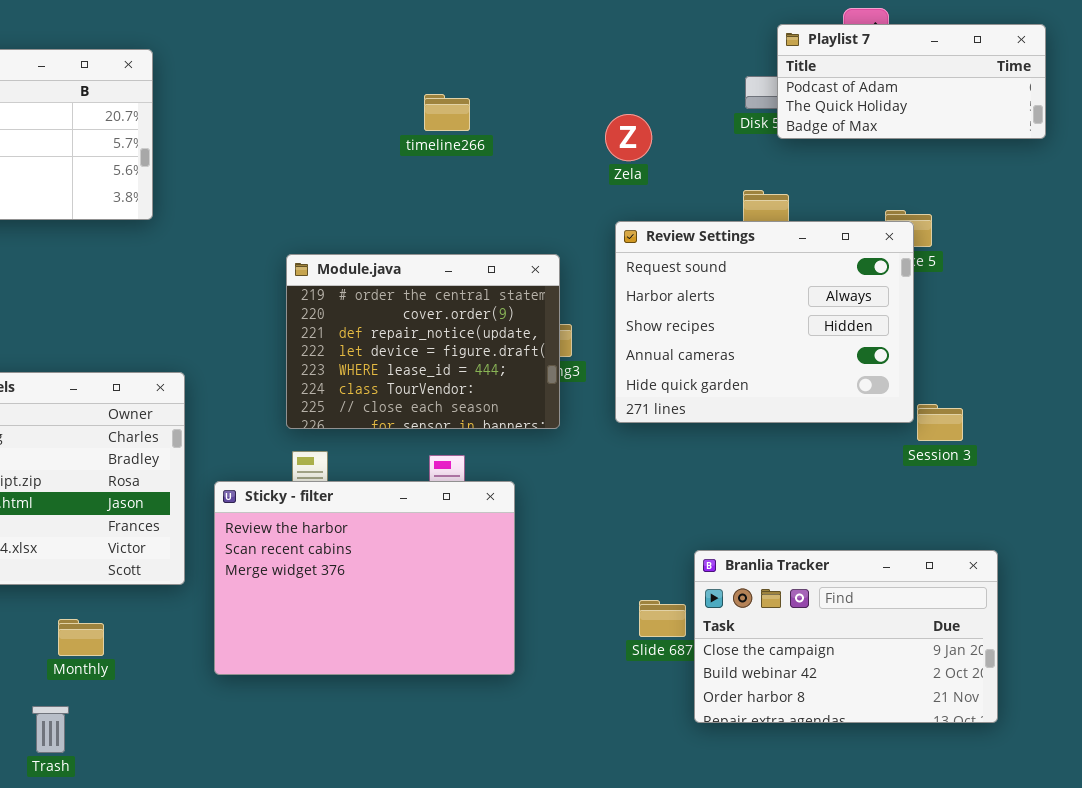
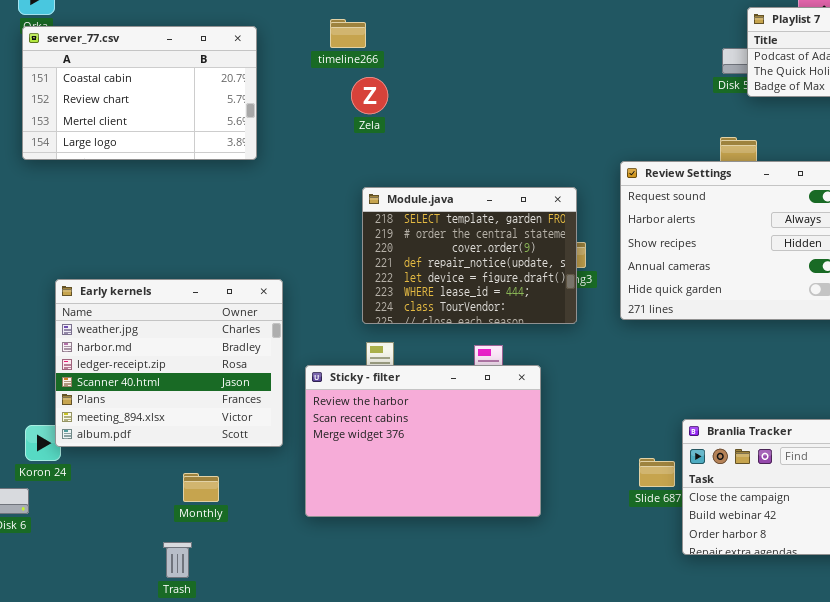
timeline266: [424,94,470,131] -> [330,19,366,48], moved
Zela: [605,114,652,161] -> [351,77,388,114], moved
Module.java: [286,254,560,429] -> [362,187,577,324], scrolled up 1 row

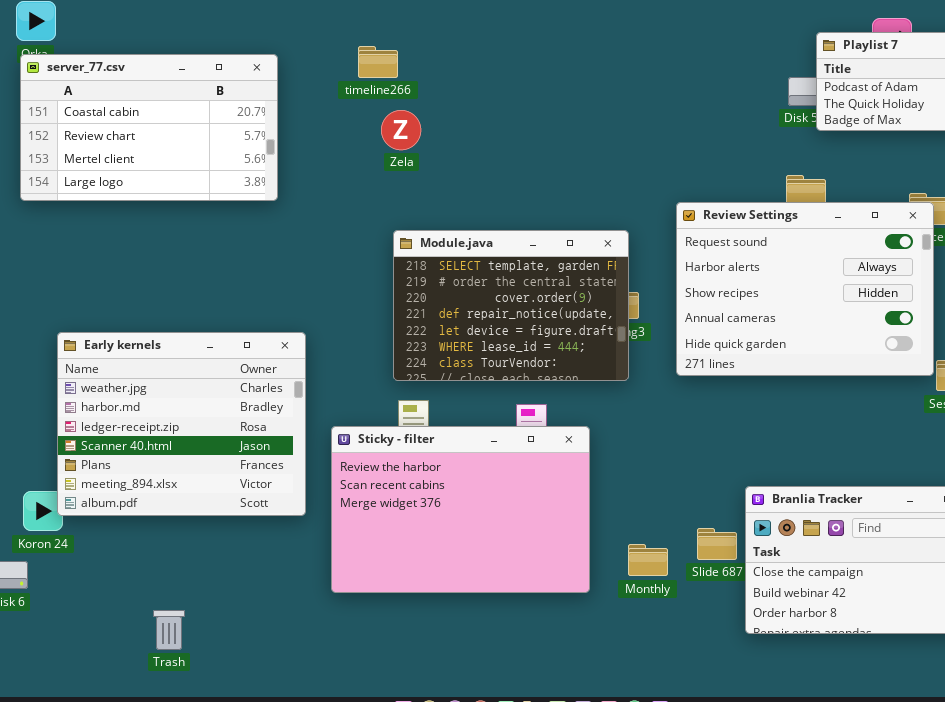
Monthly: [183,473,219,502] -> [628,544,668,576], moved
Trash: [163,542,192,578] -> [153,610,185,650], moved

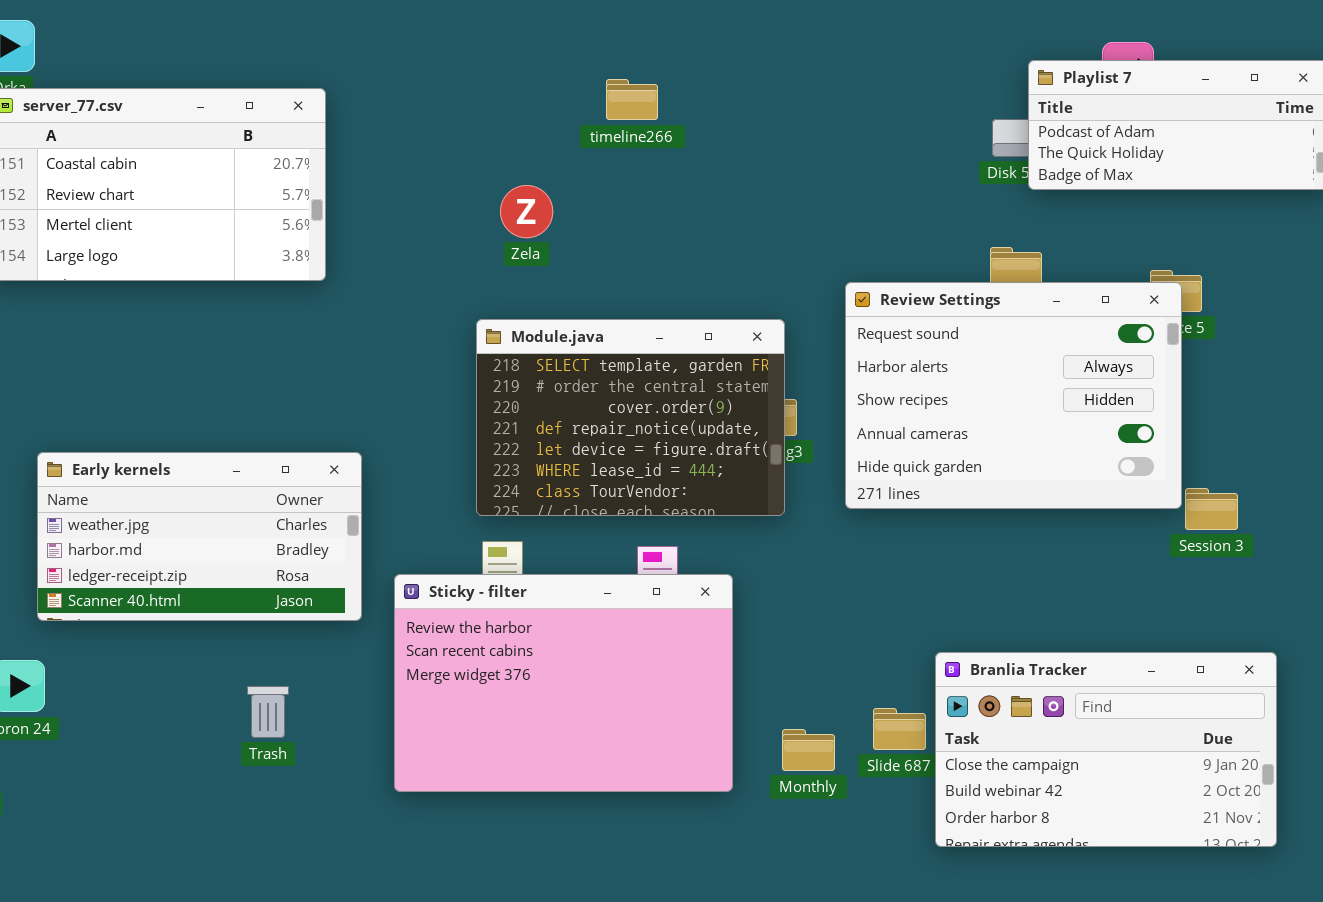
timeline266: [358,46,398,78] -> [606,79,658,120], moved
Zela: [381,110,421,150] -> [500,185,553,238], moved
Early kernels: [57,332,306,516] -> [37,452,362,621], resized
Trash: [153,610,185,650] -> [247,686,289,738], moved

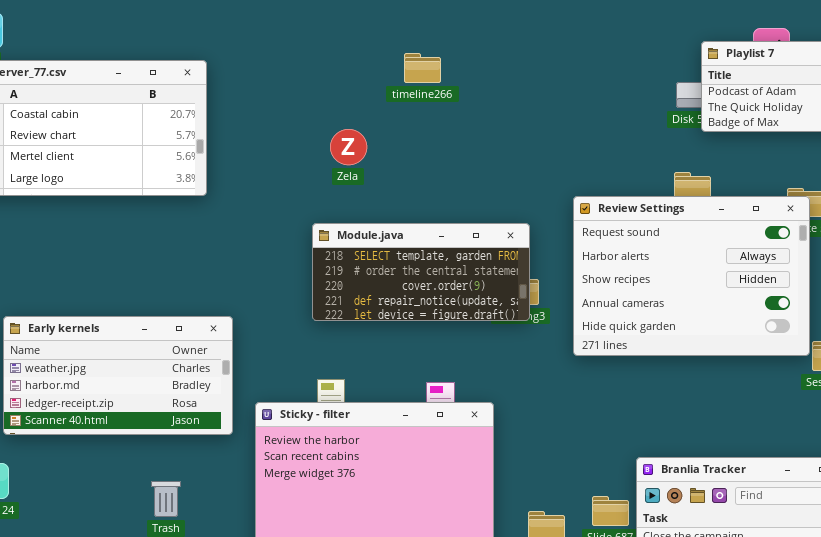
Module.java: [476,319,785,516] -> [312,223,530,321], resized

